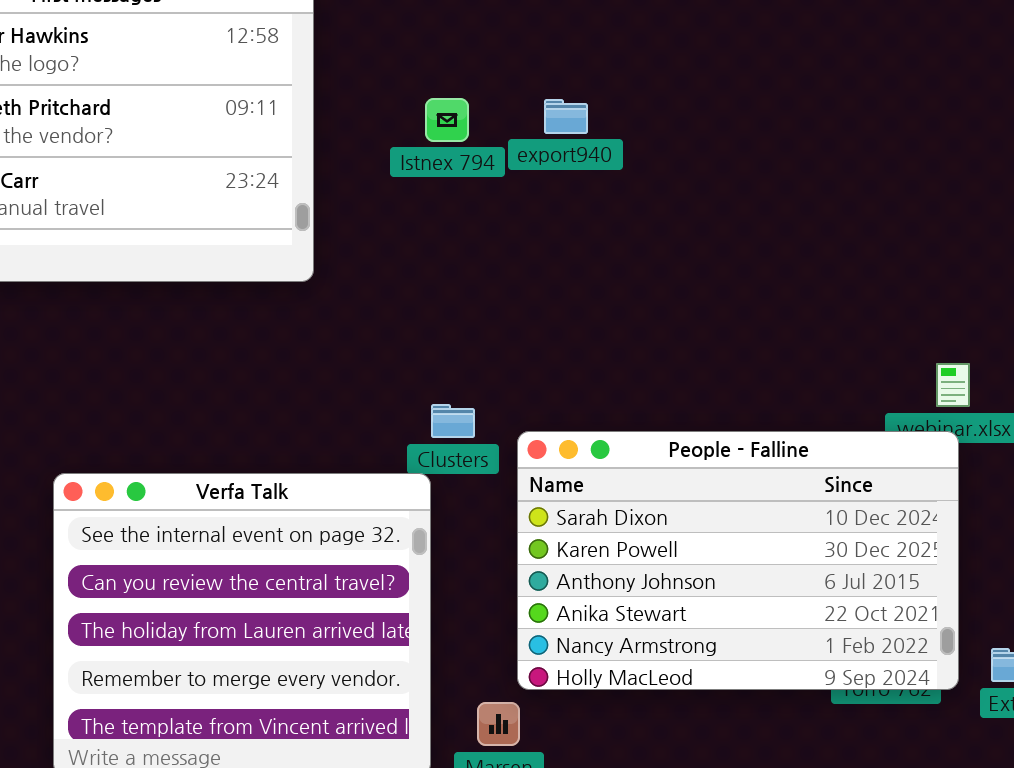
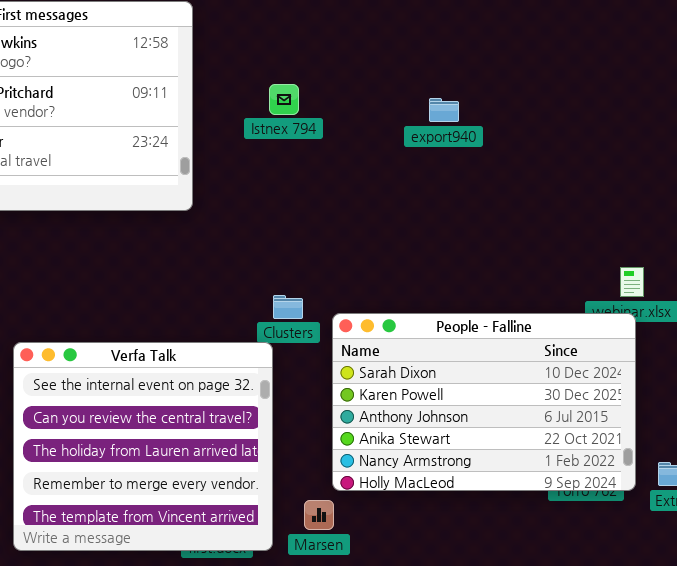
export940: [544,99,588,134] -> [429,98,459,122], moved

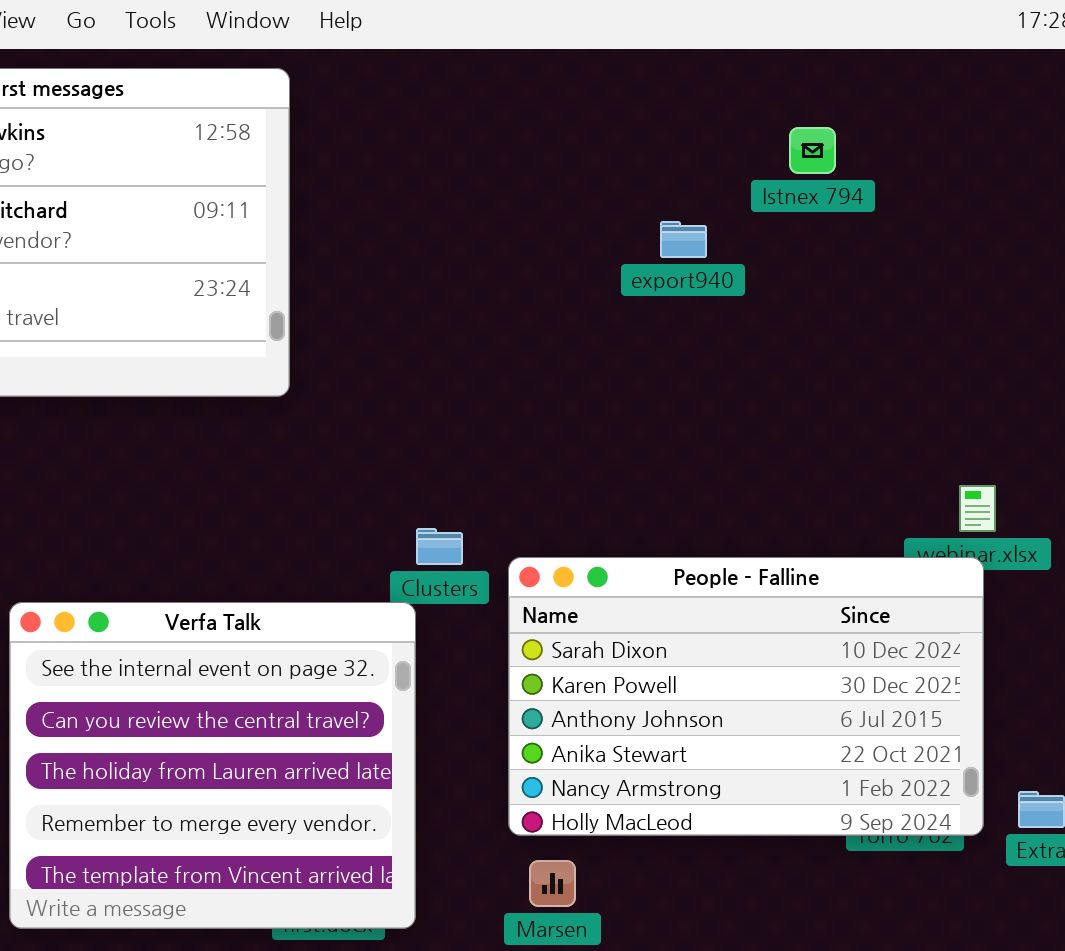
Istnex 794: [269,84,299,115] -> [789,127,836,174], moved
Marsen: [304,500,334,530] -> [529,860,576,907], moved

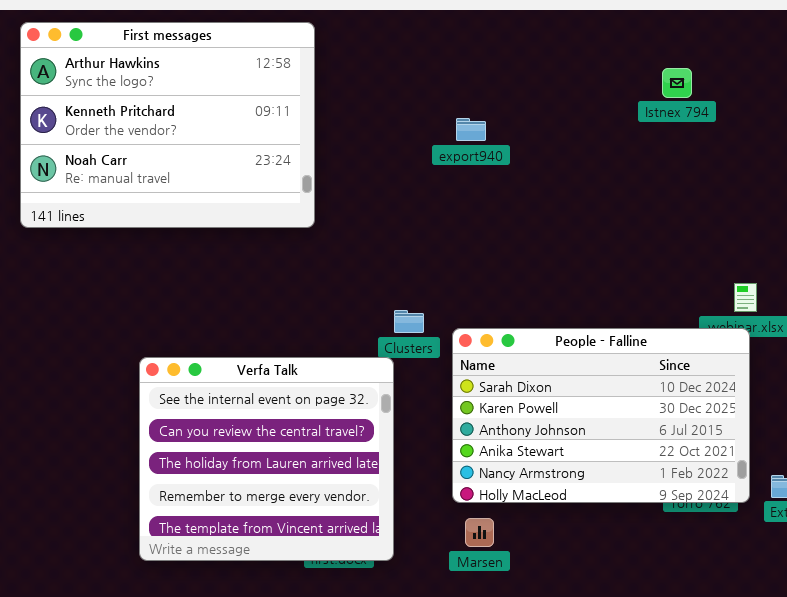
Istnex 794: [789,127,836,174] -> [662,68,692,98], moved
export940: [660,221,707,258] -> [456,118,486,141], moved

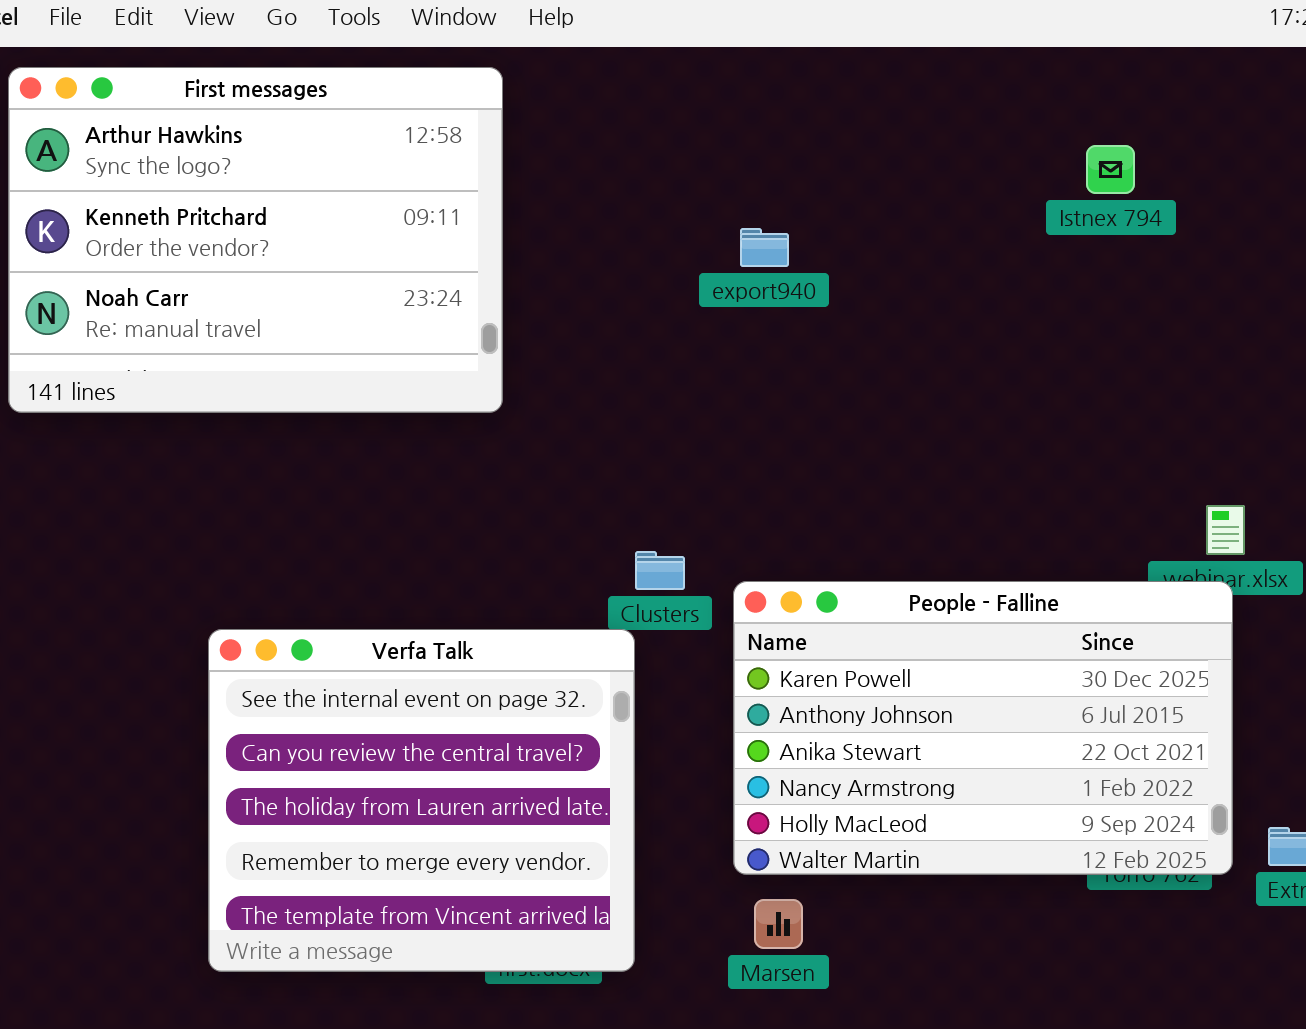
People - Falline: [452,328,750,503] -> [733,581,1233,875], scrolled down 1 row

